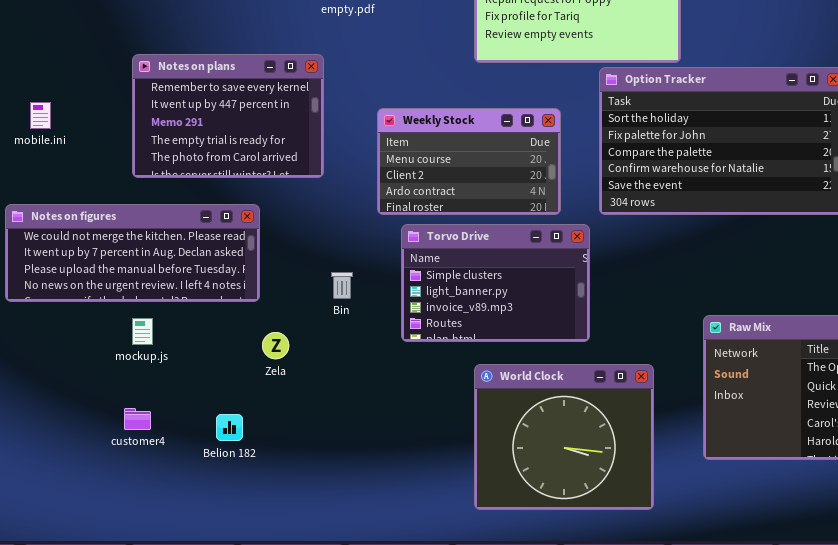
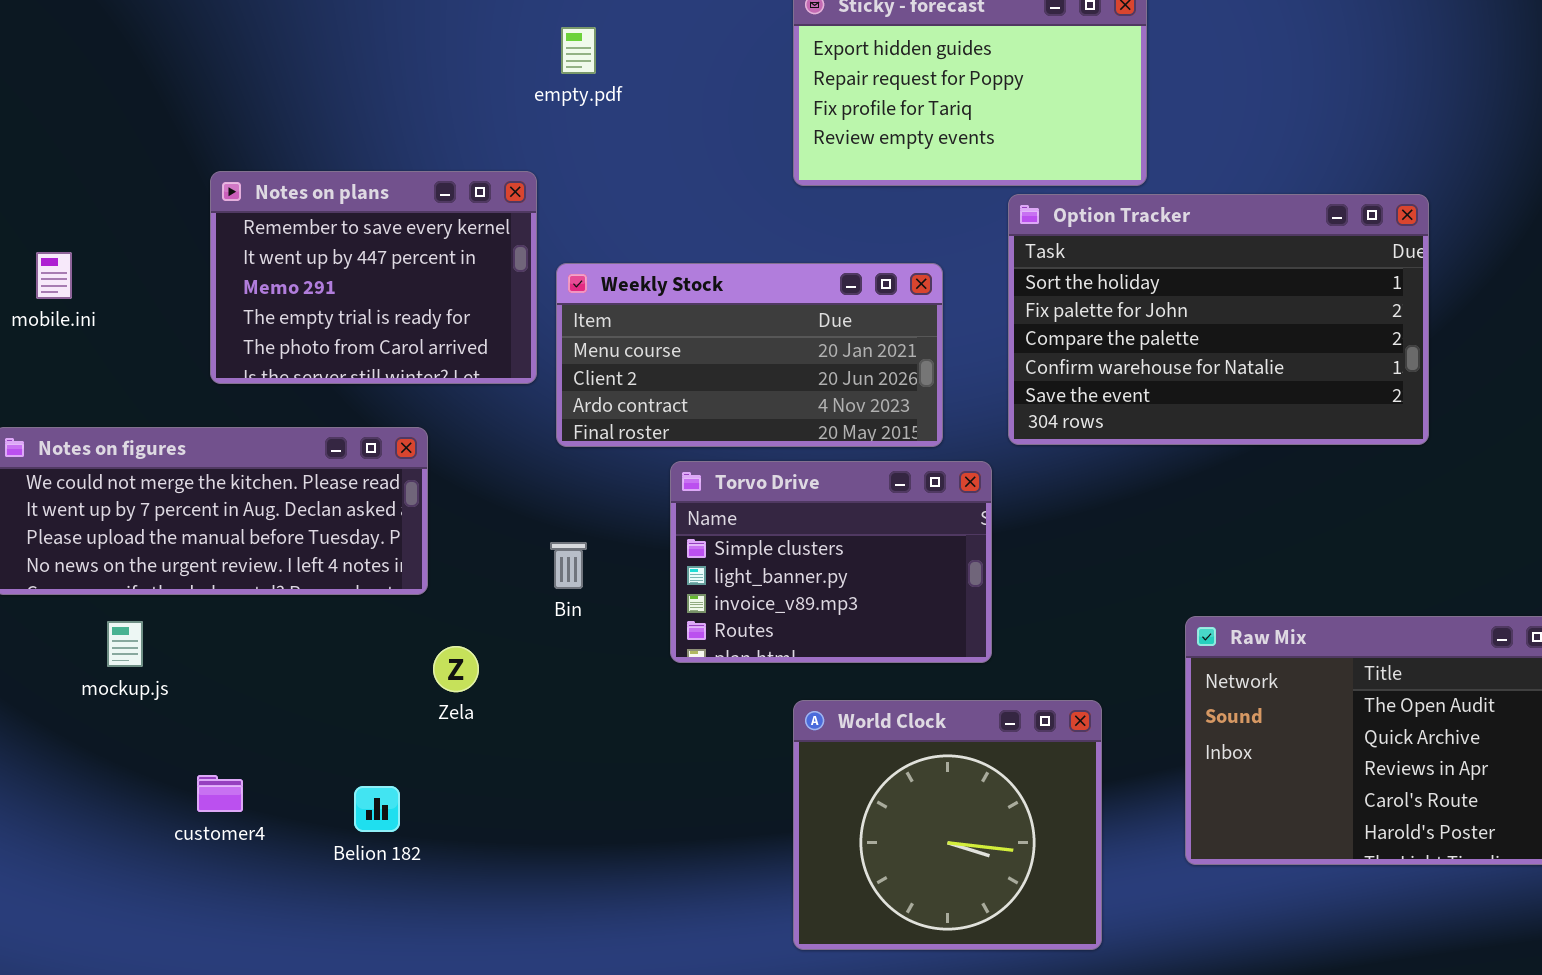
Weekly Stock: [377,108,561,215] -> [556,263,943,447], resized
mockup.js: [132,318,153,345] -> [107,621,143,667], moved

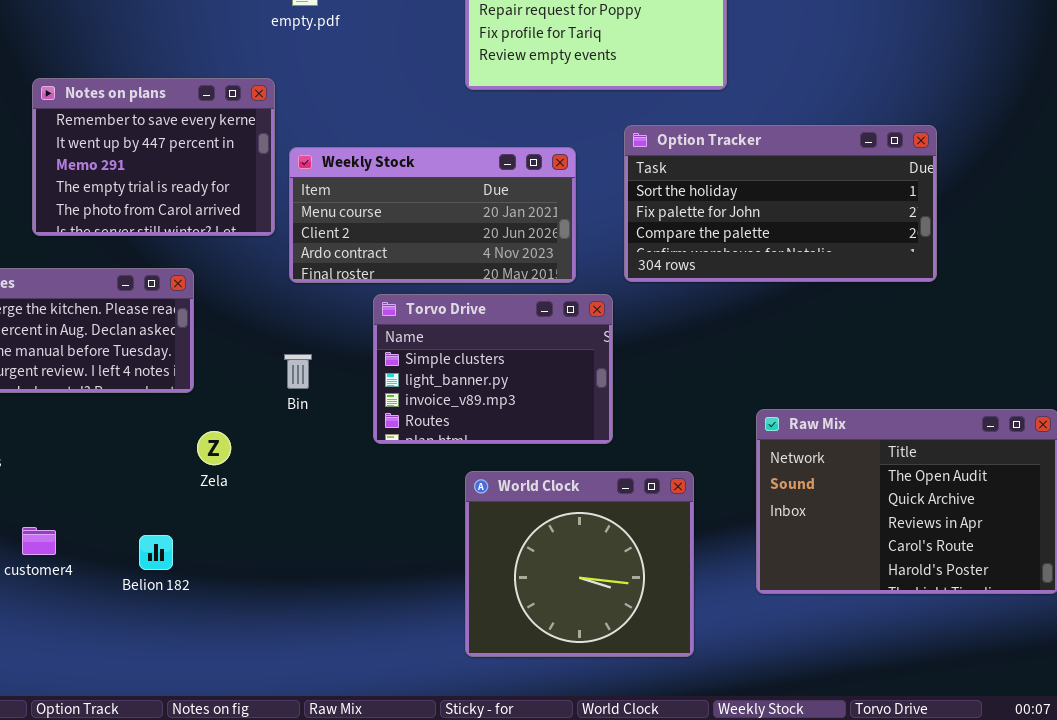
Option Tracker: [1008,194,1429,445] -> [624,125,937,282], resized

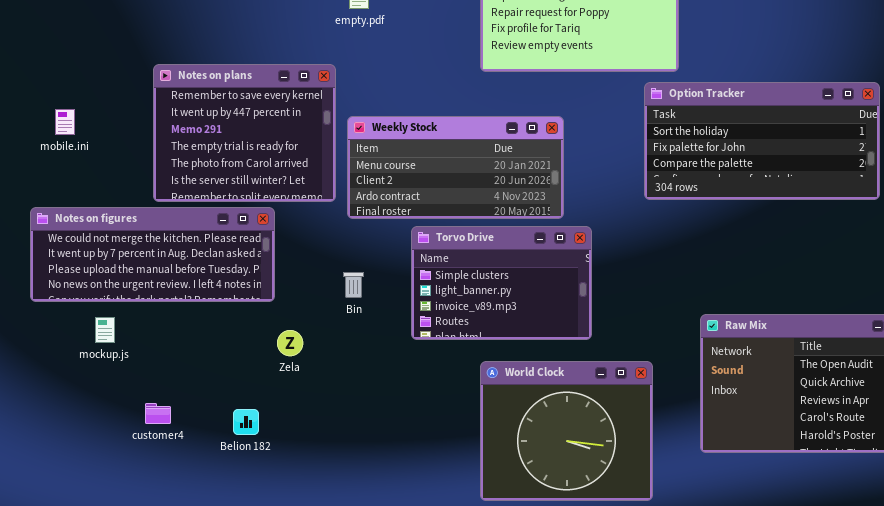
Notes on plans: [32,78,275,236] -> [153,64,336,202], resized
Option Tracker: [624,125,937,282] -> [644,82,880,200], moved

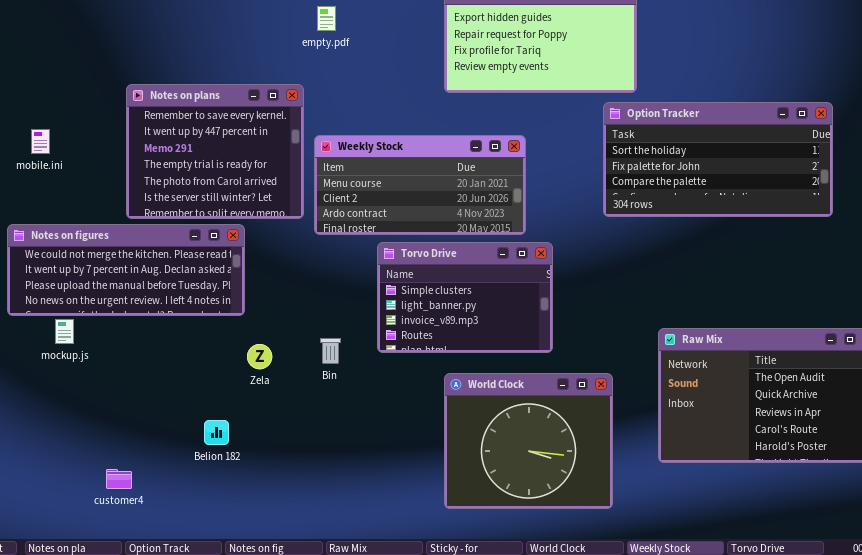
Bin: [343,272,364,298] -> [320,338,341,364], moved
mockup.js: [95,317,115,343] -> [55,319,74,344], moved
customer4: [145,403,171,424] -> [106,469,132,489], moved

